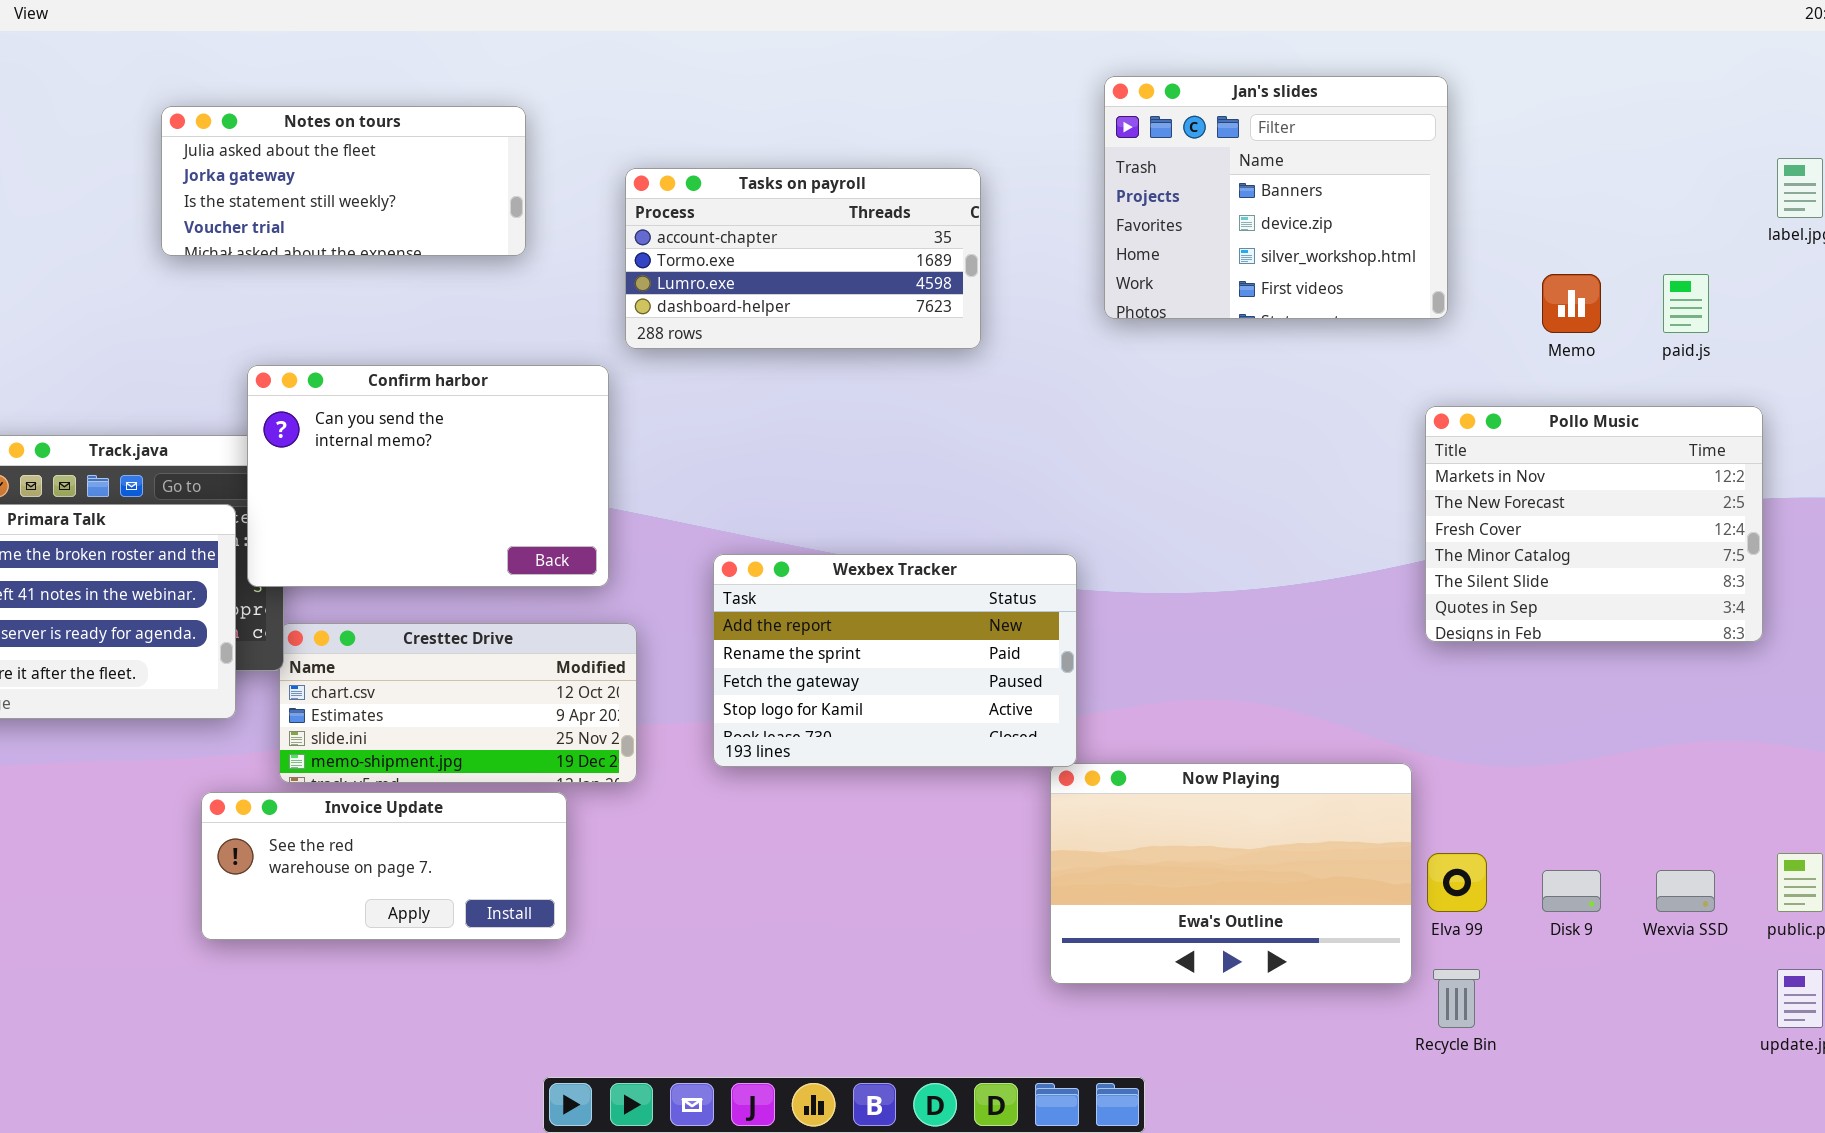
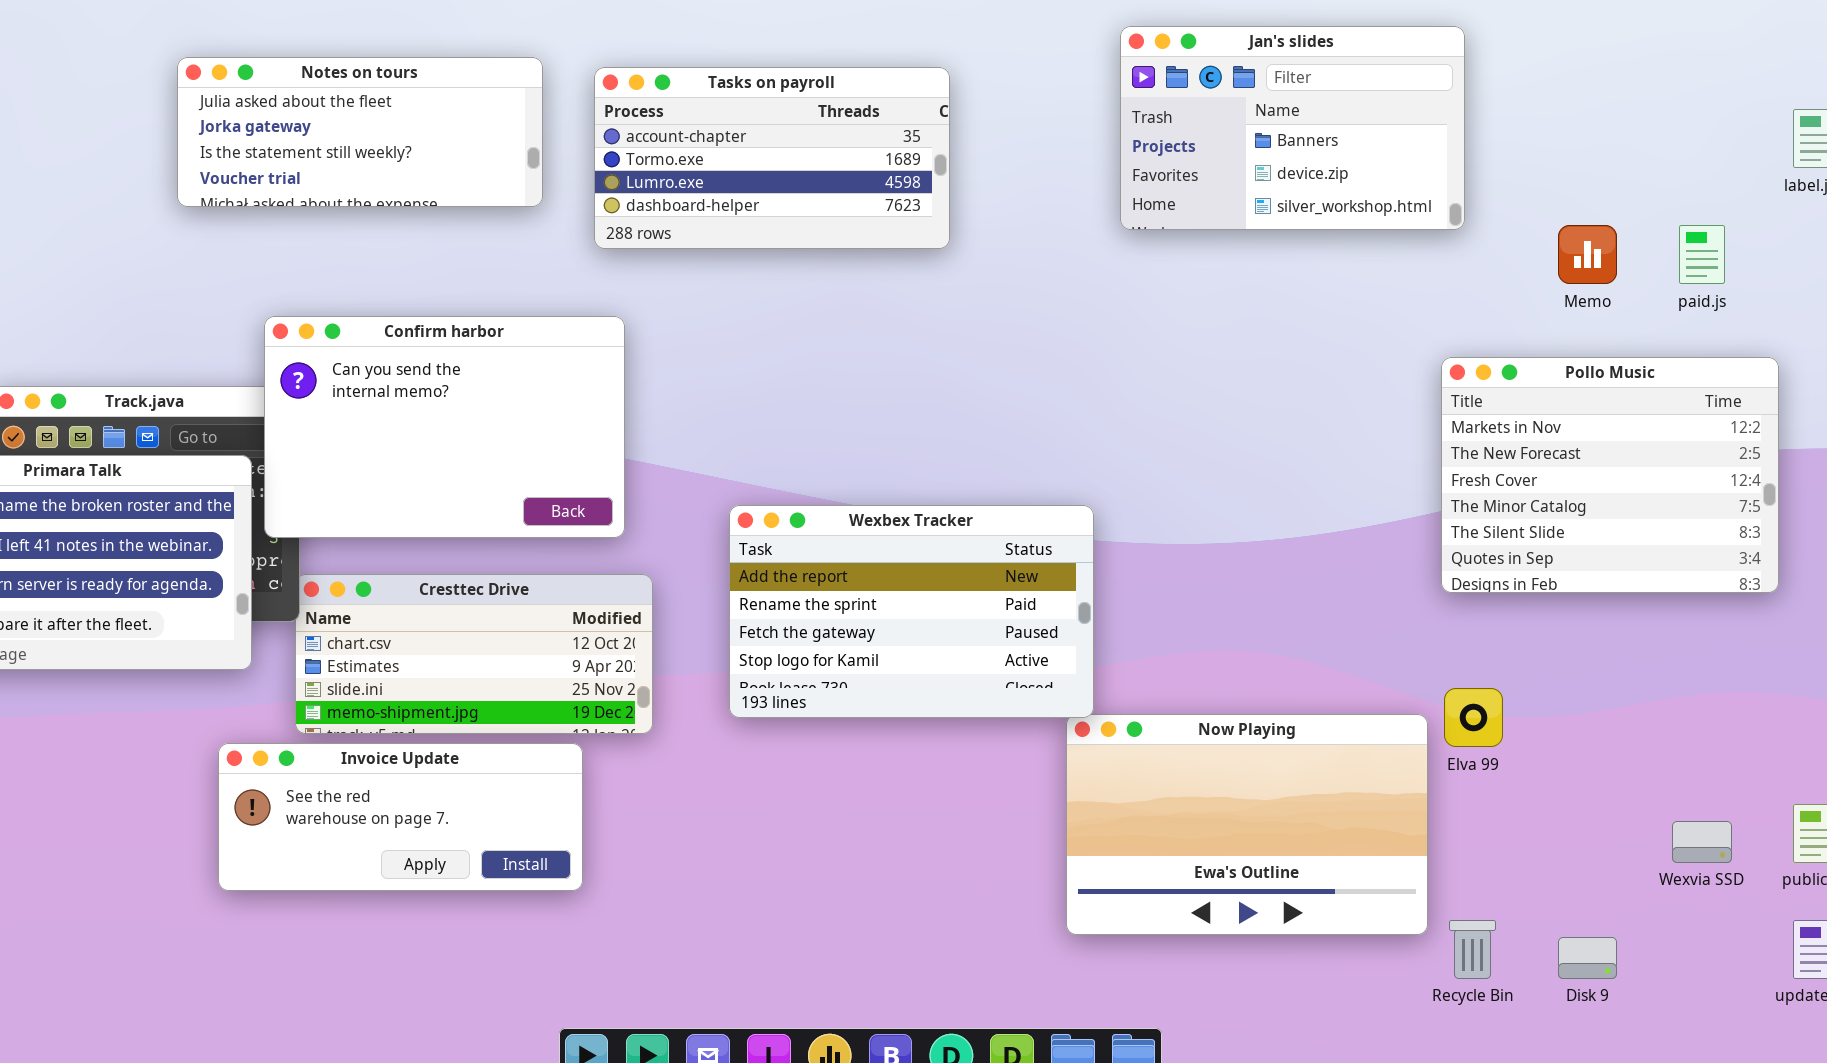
Jan's slides: [1104,76,1448,319] -> [1120,26,1465,230], resized
Tasks on payroll: [625,168,981,349] -> [594,67,950,249], moved
Elva 99: [1427,853,1487,912] -> [1444,688,1503,747], moved
Disk 9: [1542,870,1601,912] -> [1558,937,1617,979], moved

